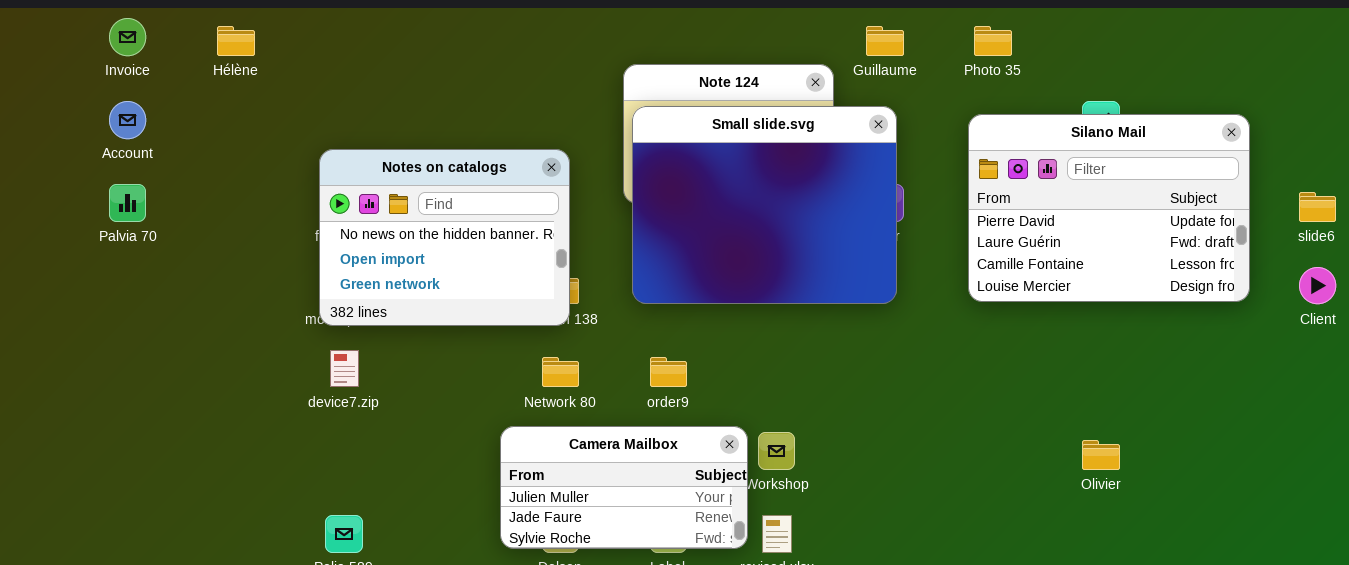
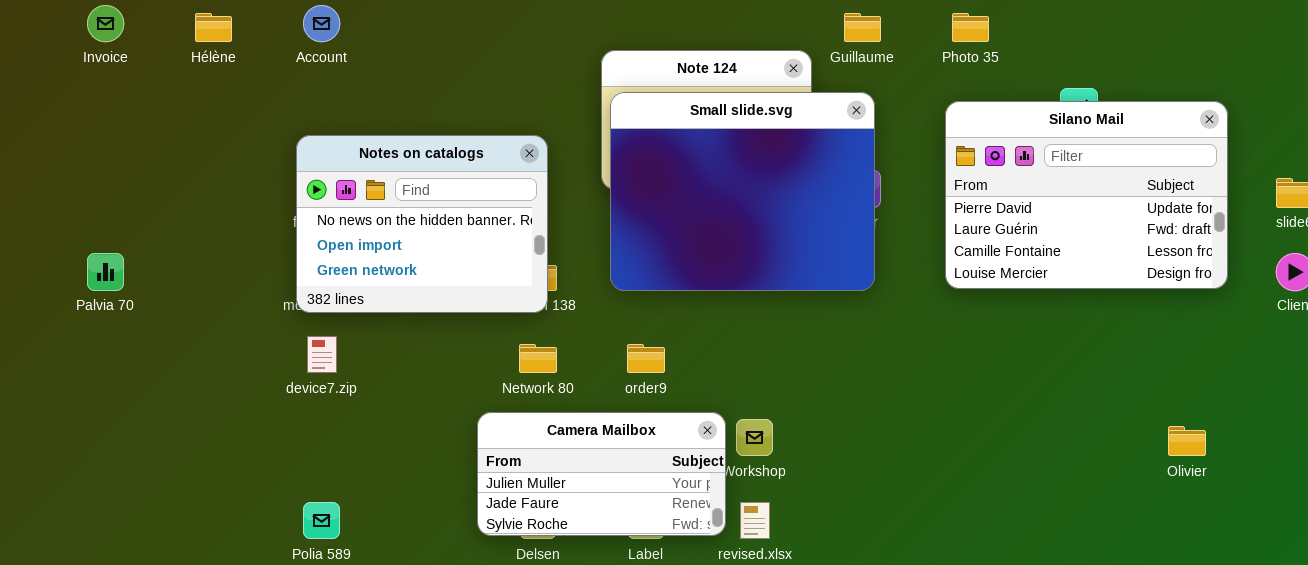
Account: [109,101,146,139] -> [303,5,340,42], moved
Palvia 70: [109,184,146,222] -> [87,253,124,291], moved
Olivier: [1082,440,1120,470] -> [1168,426,1206,456], moved

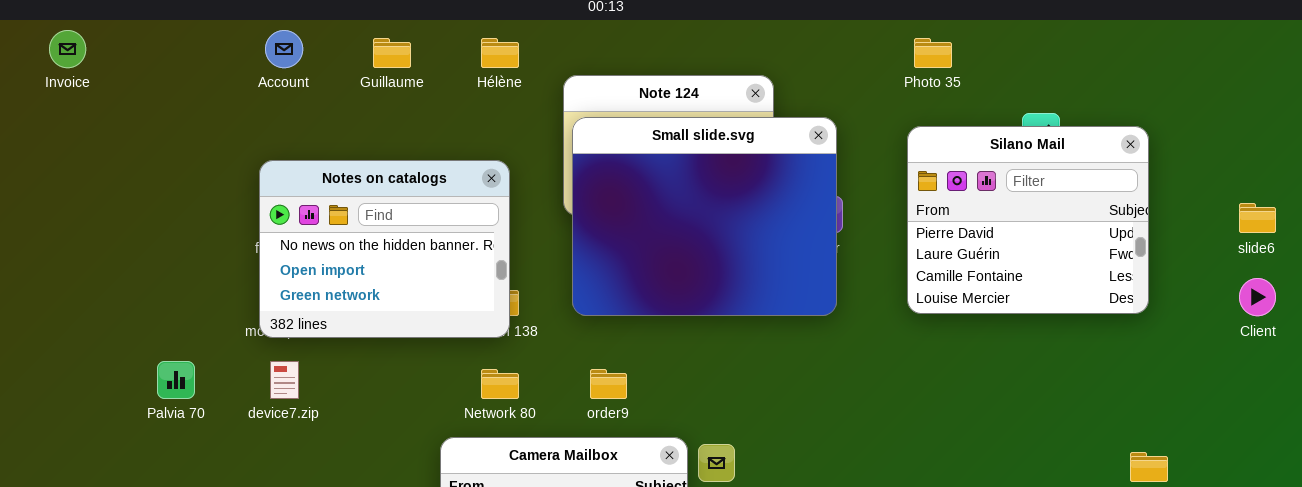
Hélène: [195,13,232,42] -> [481,38,519,68], moved
Guillaume: [844,13,881,42] -> [373,38,411,68], moved
Silano Mail: [945,101,1228,289] -> [907,126,1149,314], resized
Palvia 70: [87,253,124,291] -> [157,361,195,399], moved

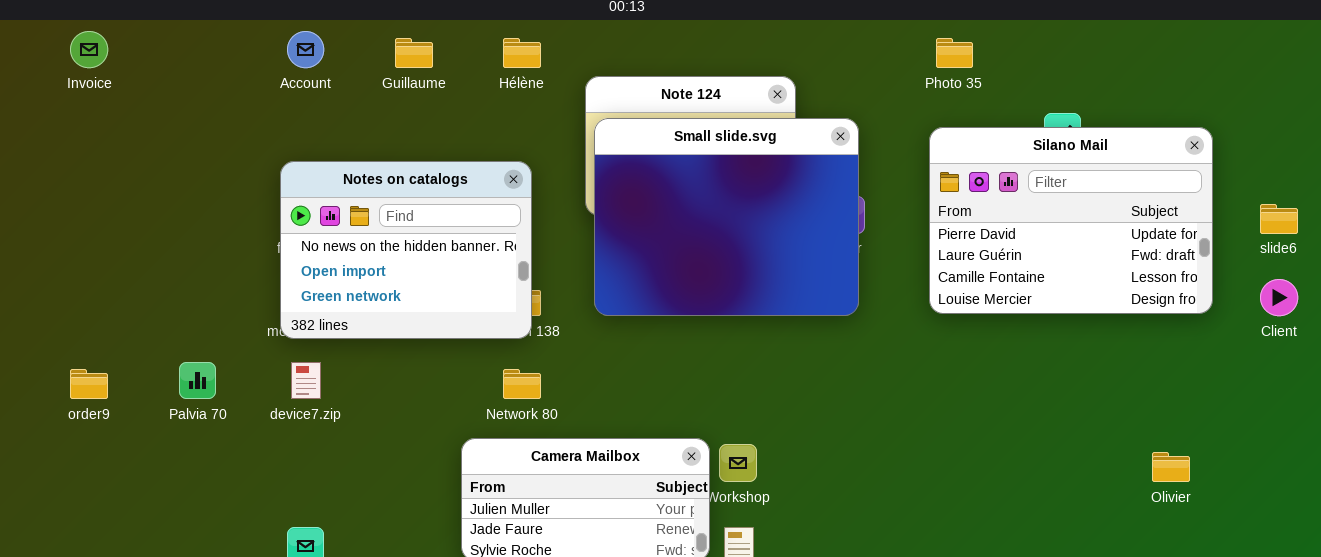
Silano Mail: [907,126,1149,314] -> [929,127,1213,314], resized
order9: [590,369,627,399] -> [70,369,108,399], moved

